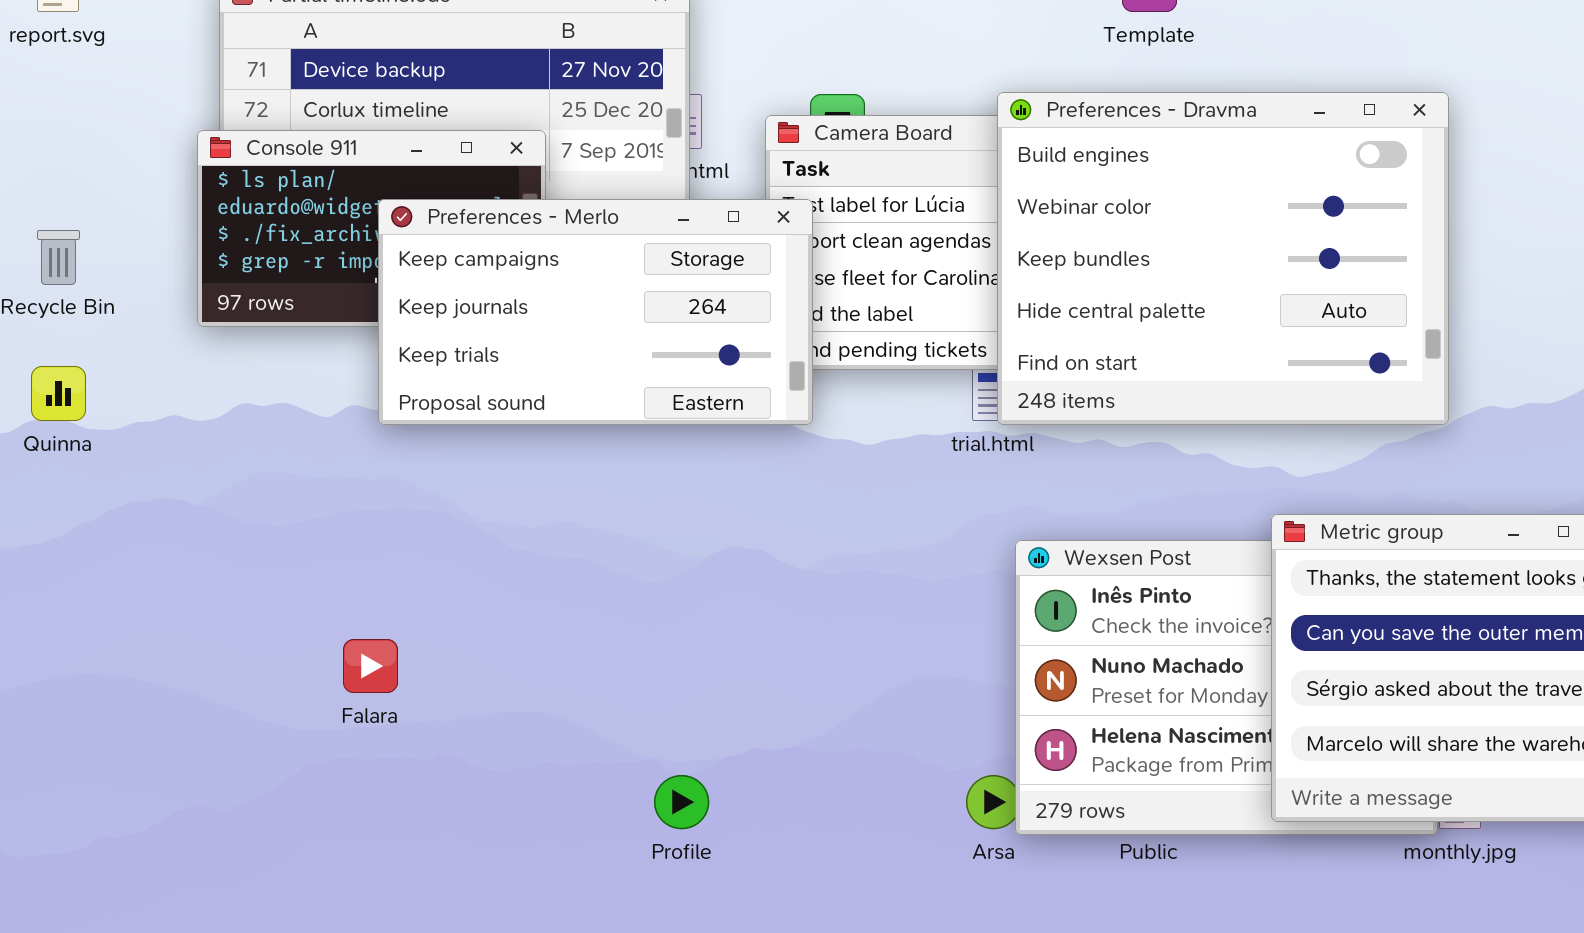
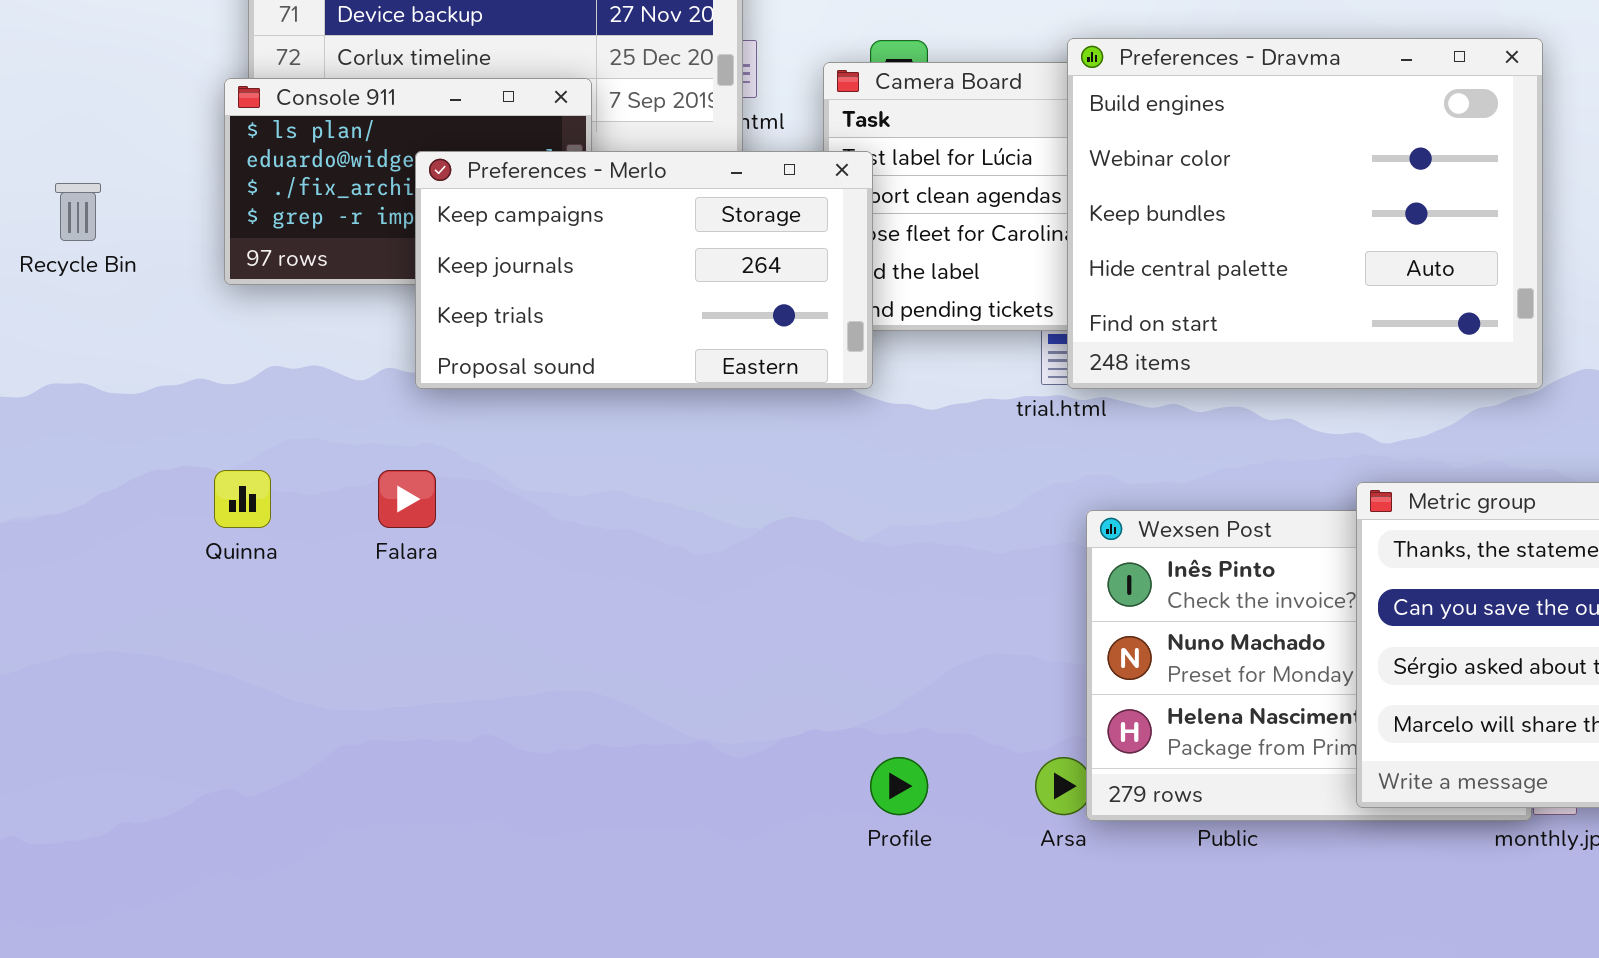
Quinna: [31,366,86,421] -> [214,470,271,528], moved
Falara: [343,639,398,693] -> [378,470,436,528], moved
Profile: [654,775,709,829] -> [870,757,928,815], moved

